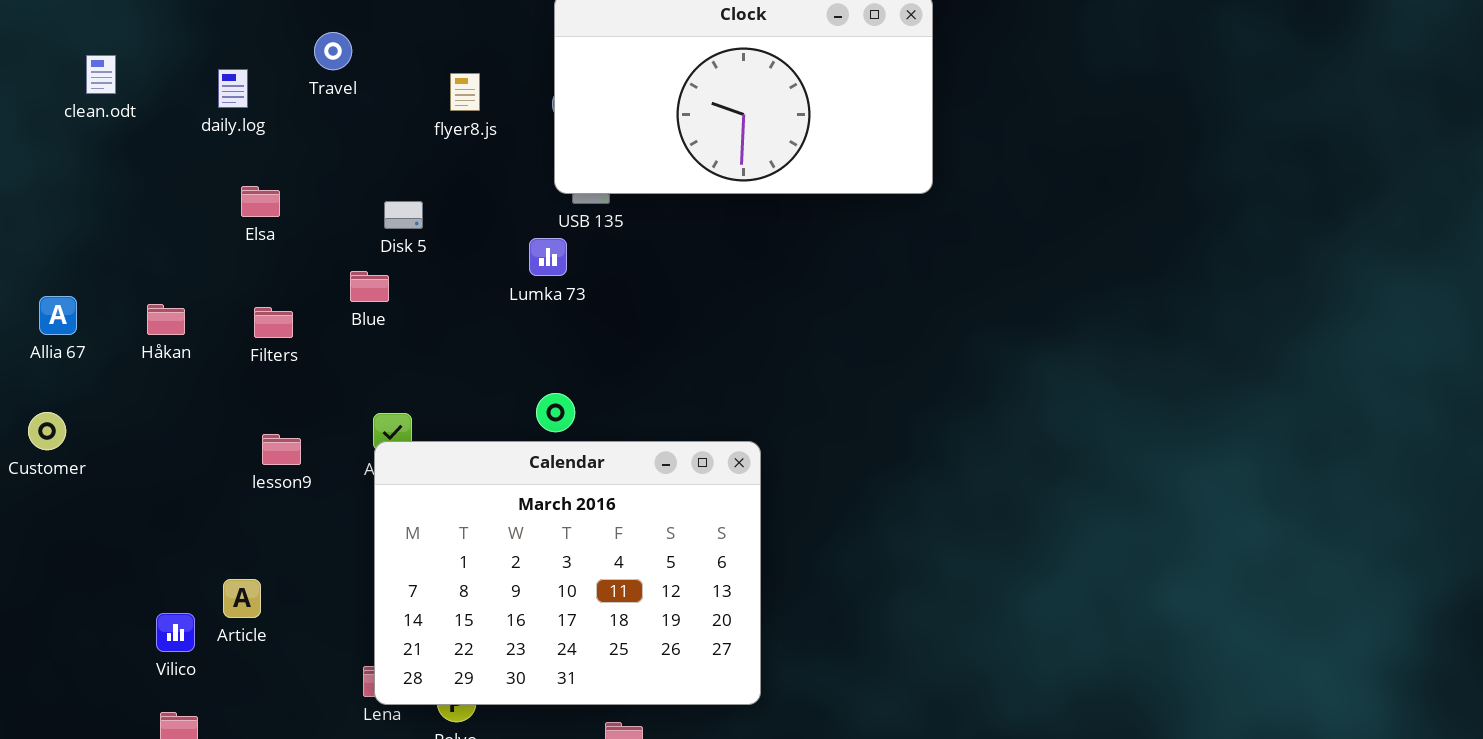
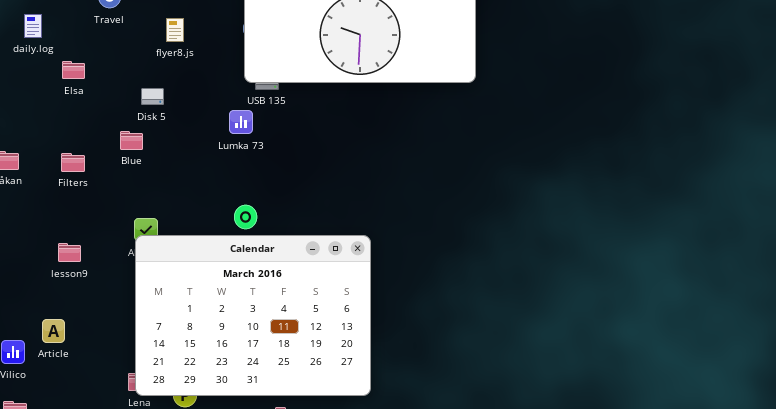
daily.log: [218,69,248,108] -> [24,14,42,38], moved
flyer8.js: [450,73,480,111] -> [166,18,184,42], moved
Elsa: [241,186,280,217] -> [62,61,85,79], moved
lesson9: [262,434,301,465] -> [58,243,81,262], moved

